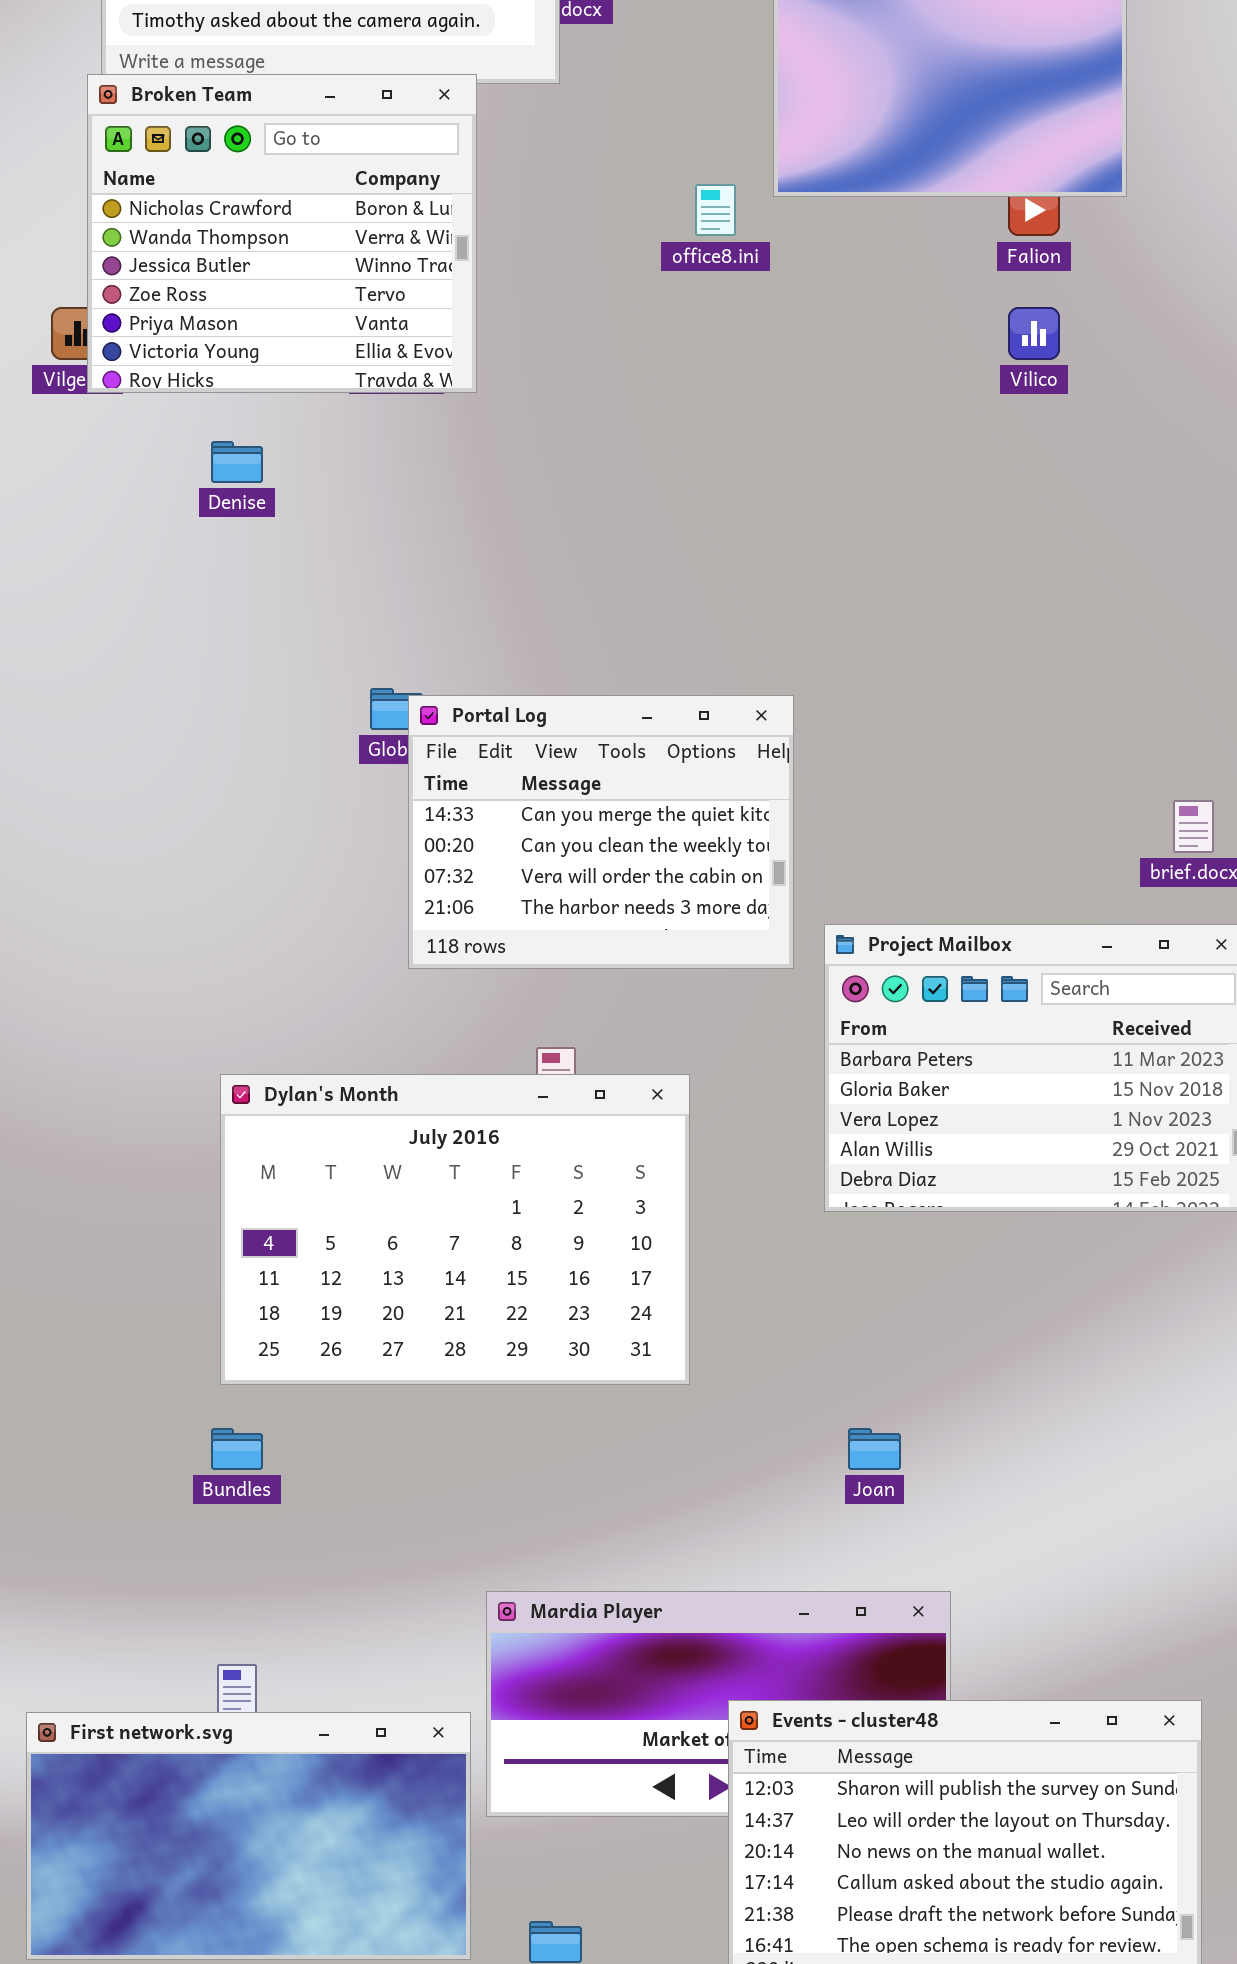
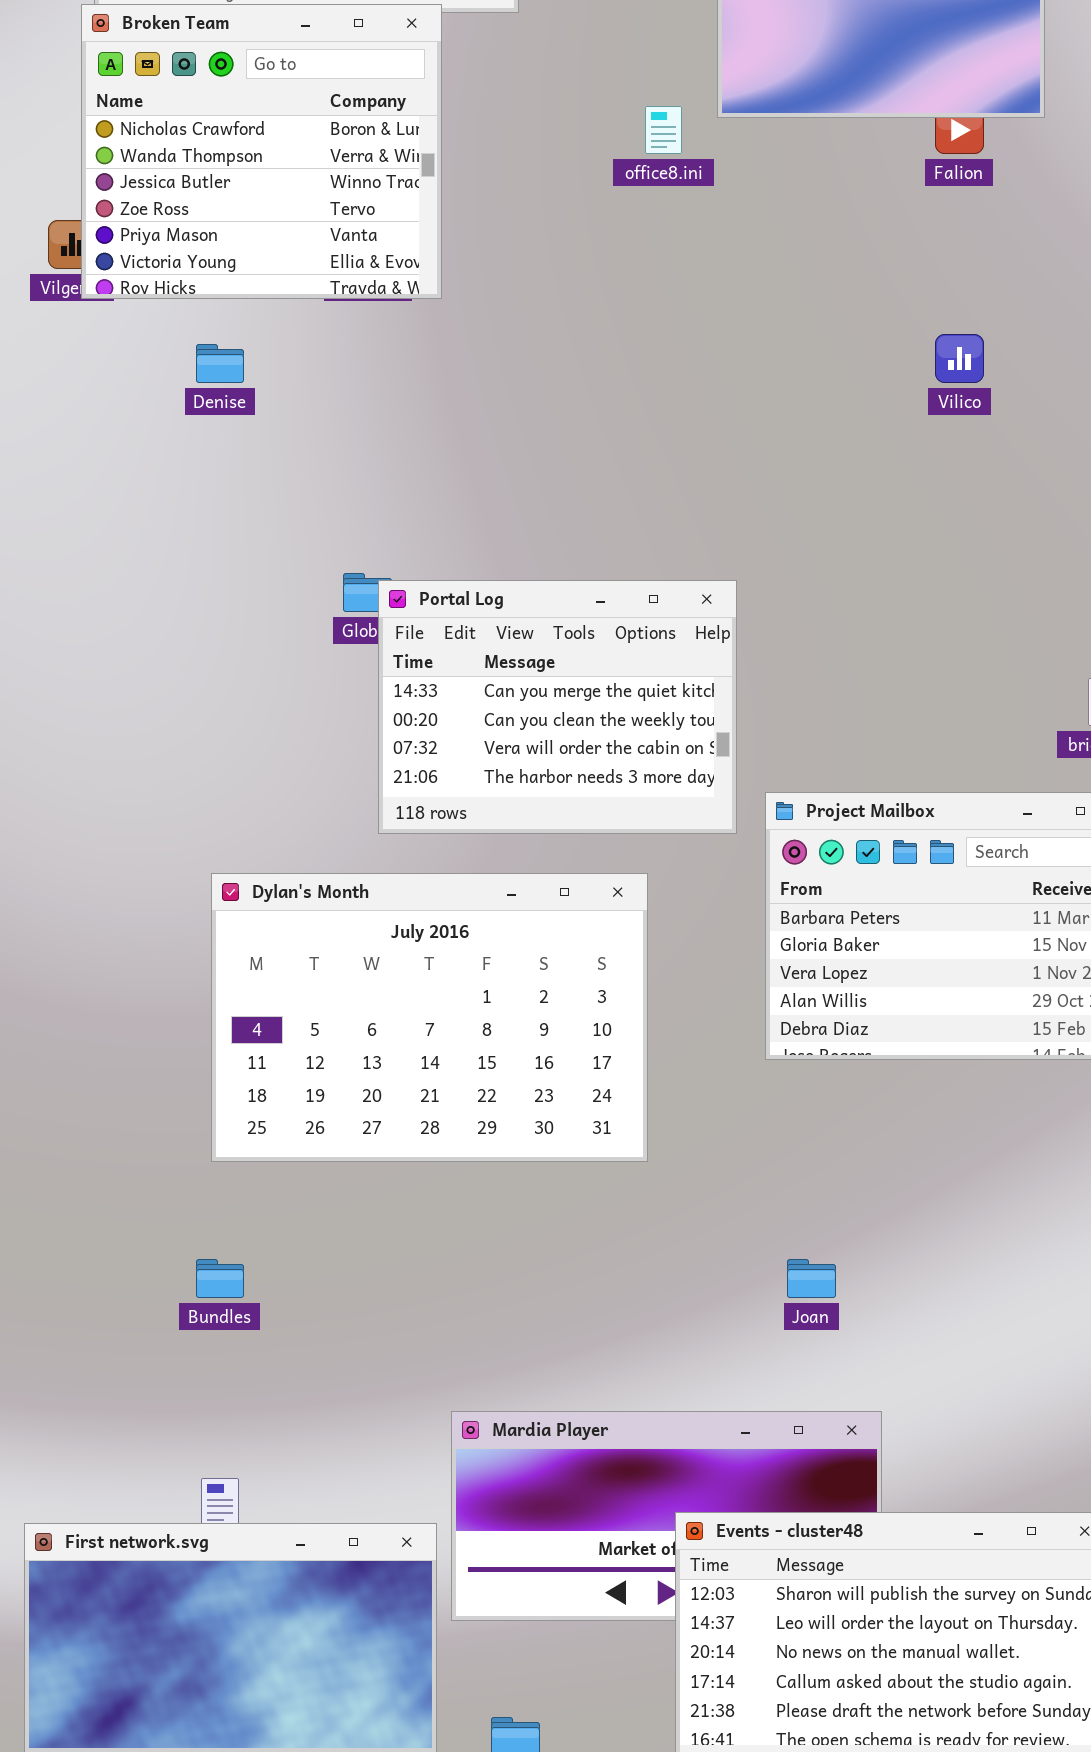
Vilico: [1008,307,1060,360] -> [935,334,984,383], moved
Dylan's Month: [220,1074,690,1385] -> [211,873,648,1162], moved

